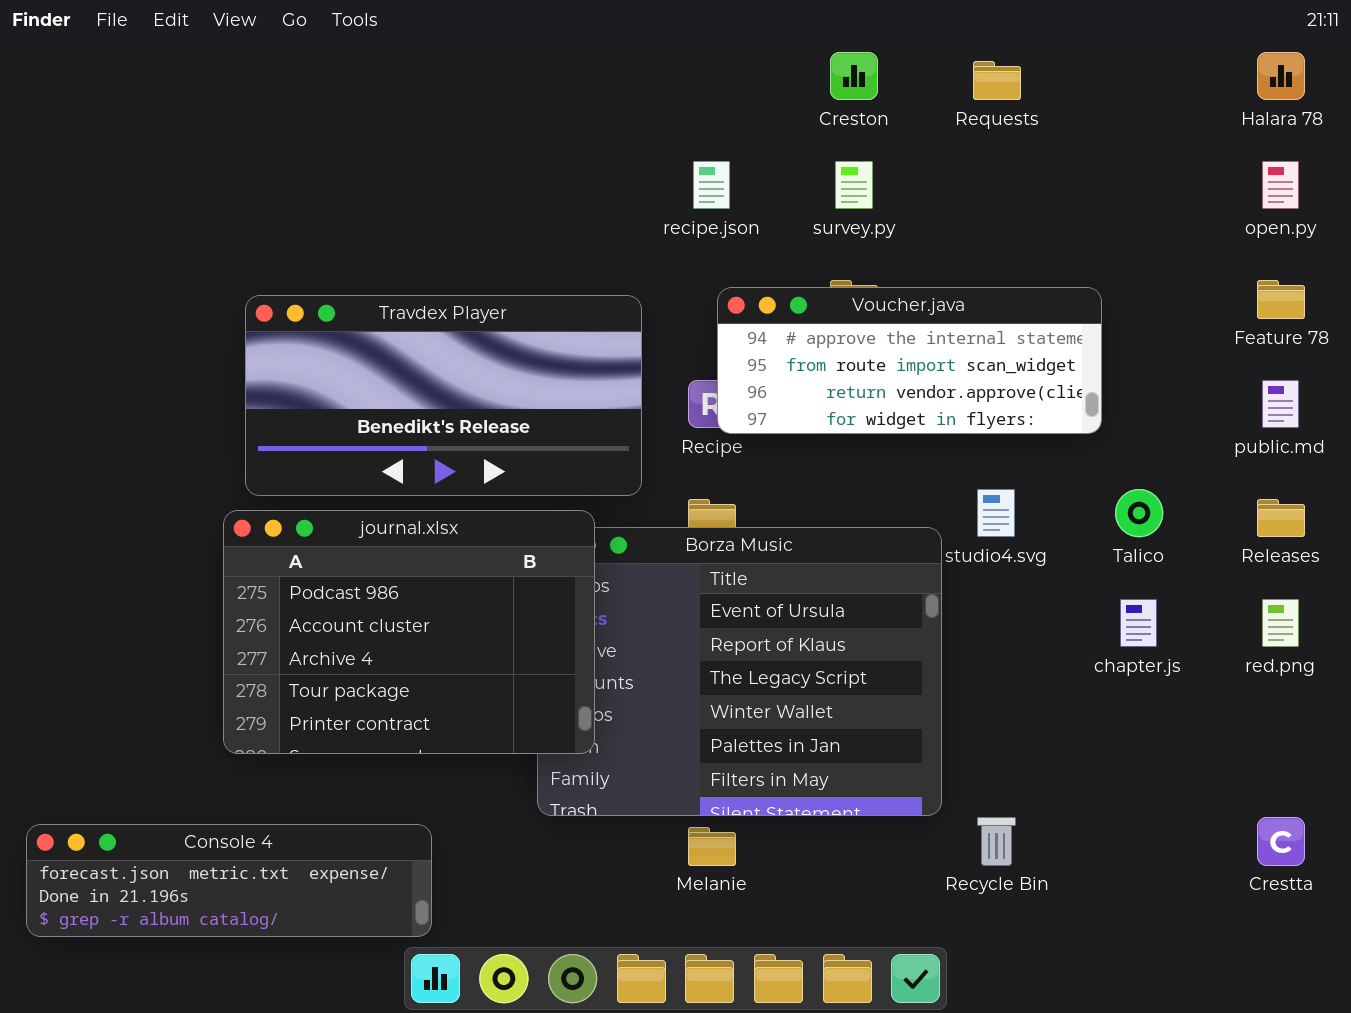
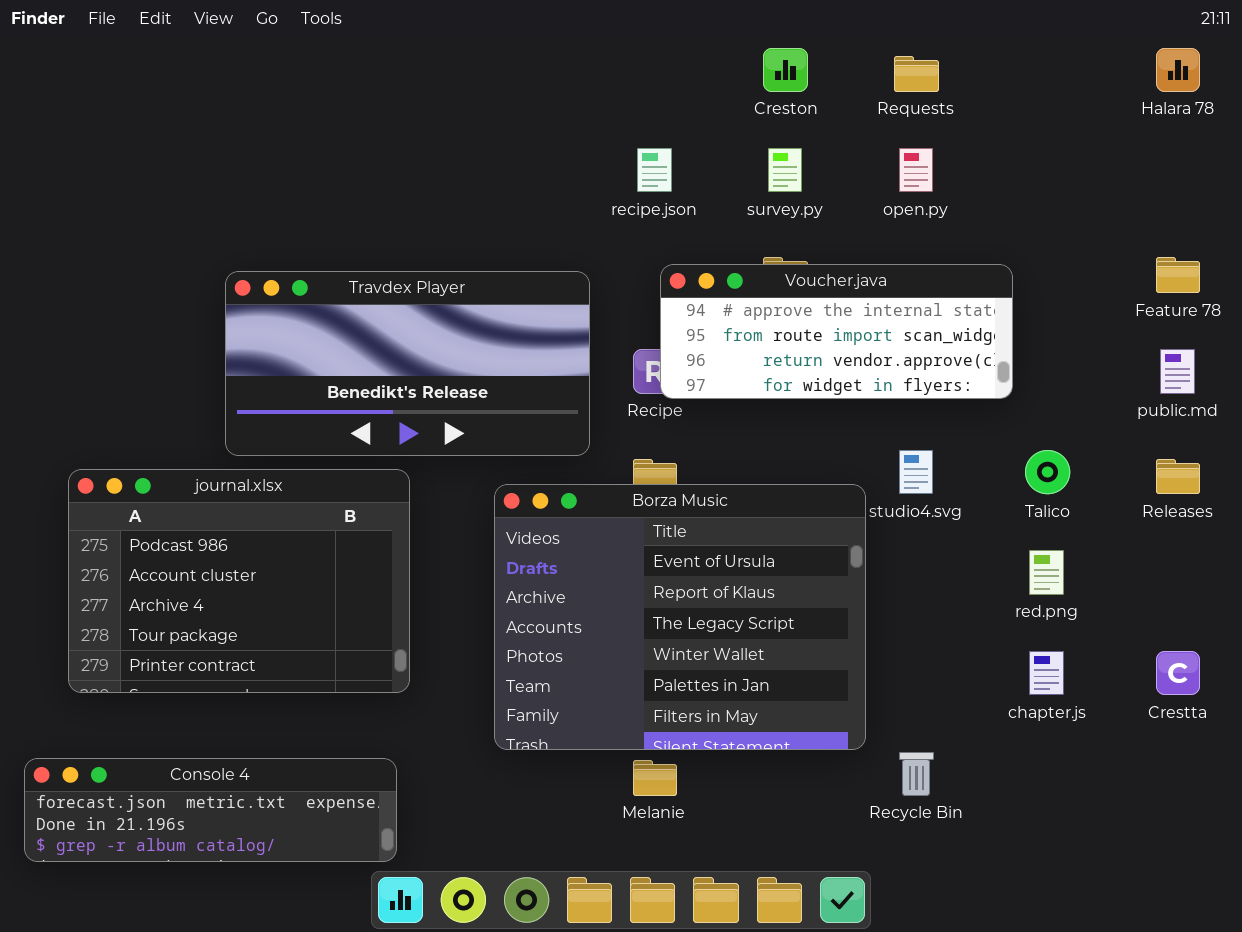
open.py: [1262,161,1299,209] -> [899,148,933,192], moved
journal.xlsx: [223,510,595,754] -> [68,469,410,693], moved
chapter.js: [1120,599,1157,647] -> [1029,651,1064,695], moved
red.png: [1262,599,1299,647] -> [1029,550,1064,595], moved
Crestta: [1257,817,1305,866] -> [1156,651,1200,695], moved

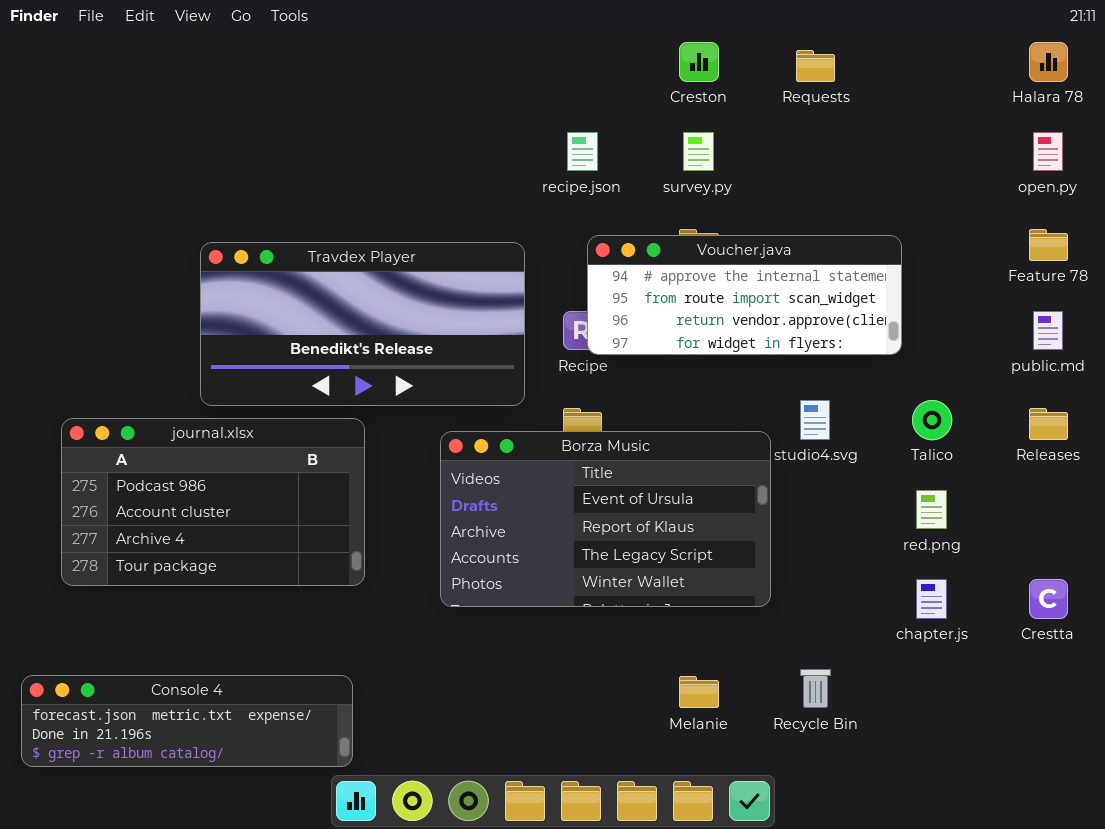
open.py: [899,148,933,192] -> [1033,132,1063,171], moved
journal.xlsx: [68,469,410,693] -> [61,418,365,586], resized
Borza Music: [494,484,866,750] -> [440,431,771,607], resized
Melanie: [633,760,677,796] -> [679,676,719,708], moved

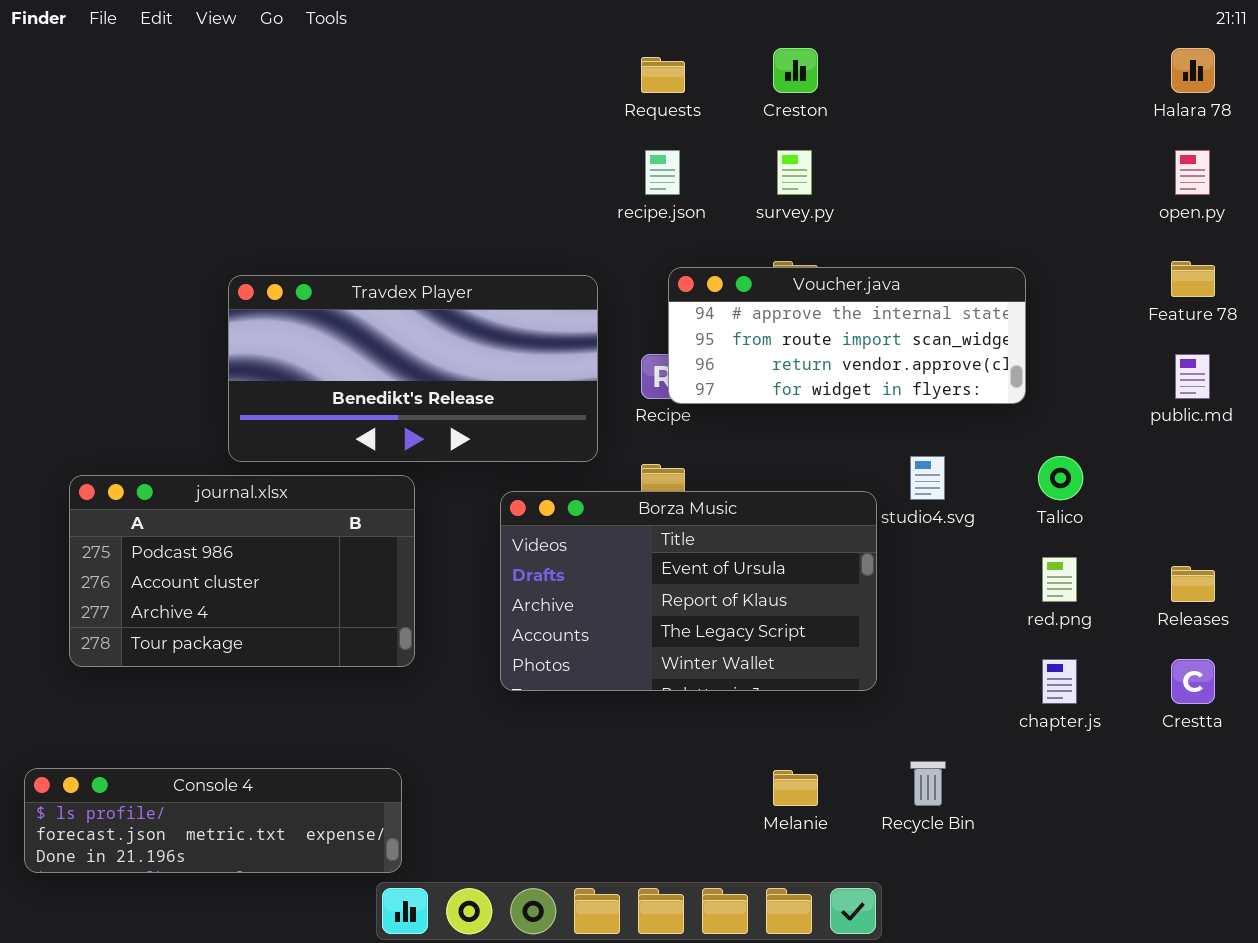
Requests: [796,50,835,82] -> [641,57,685,93], moved
Releases: [1029,408,1068,440] -> [1171,566,1215,602], moved
Console 4: [21,675,353,767] -> [24,768,402,873], scrolled up 1 row

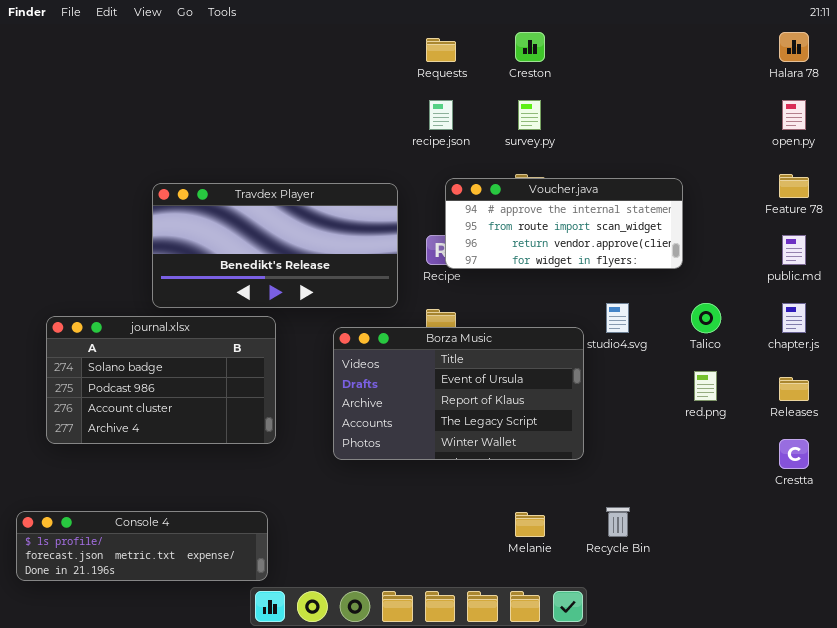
journal.xlsx: [69,475,415,667] -> [46,316,276,444], scrolled up 1 row
chapter.js: [1042,659,1077,704] -> [782,303,806,333], moved

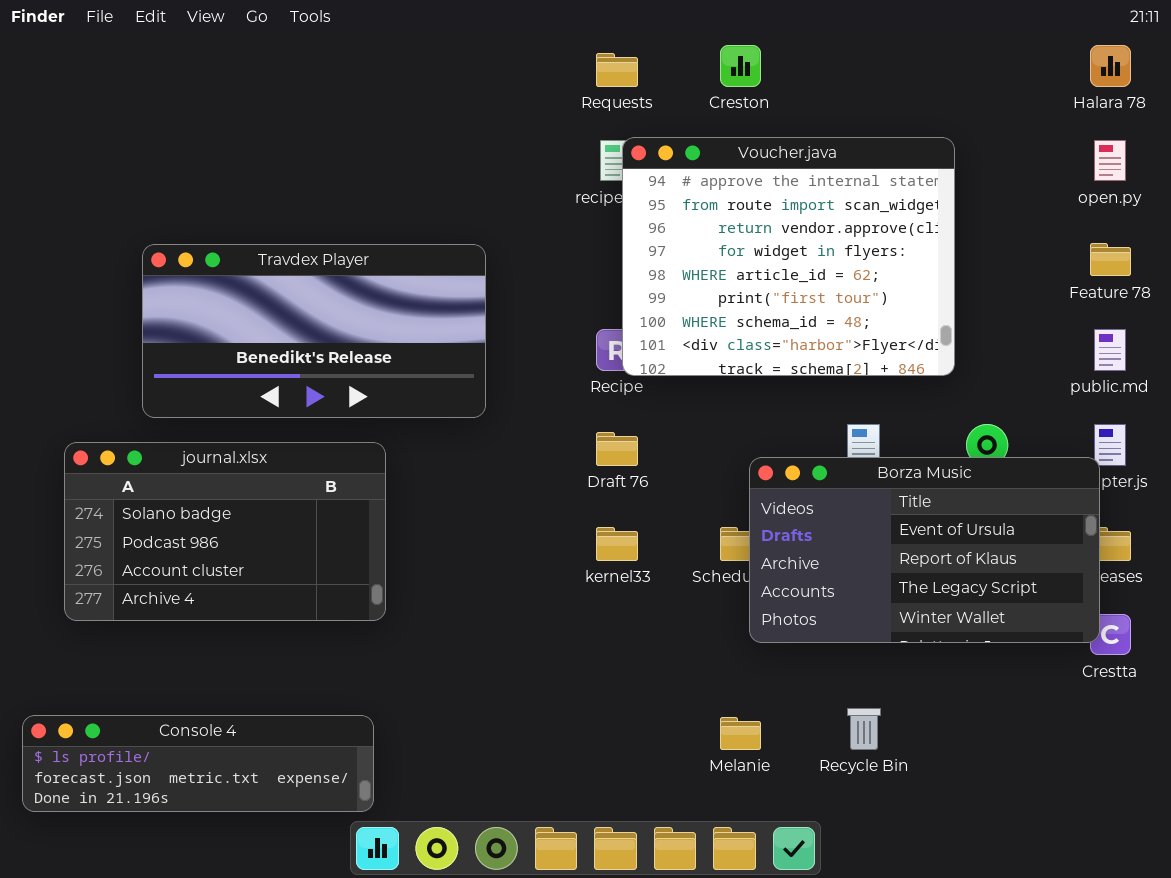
Voucher.java: [445,178,683,269] -> [622,137,955,376], resized
Travdex Player: [152,183,398,308] -> [142,244,486,418], moved
Borza Music: [333,327,584,460] -> [749,457,1100,643], moved

